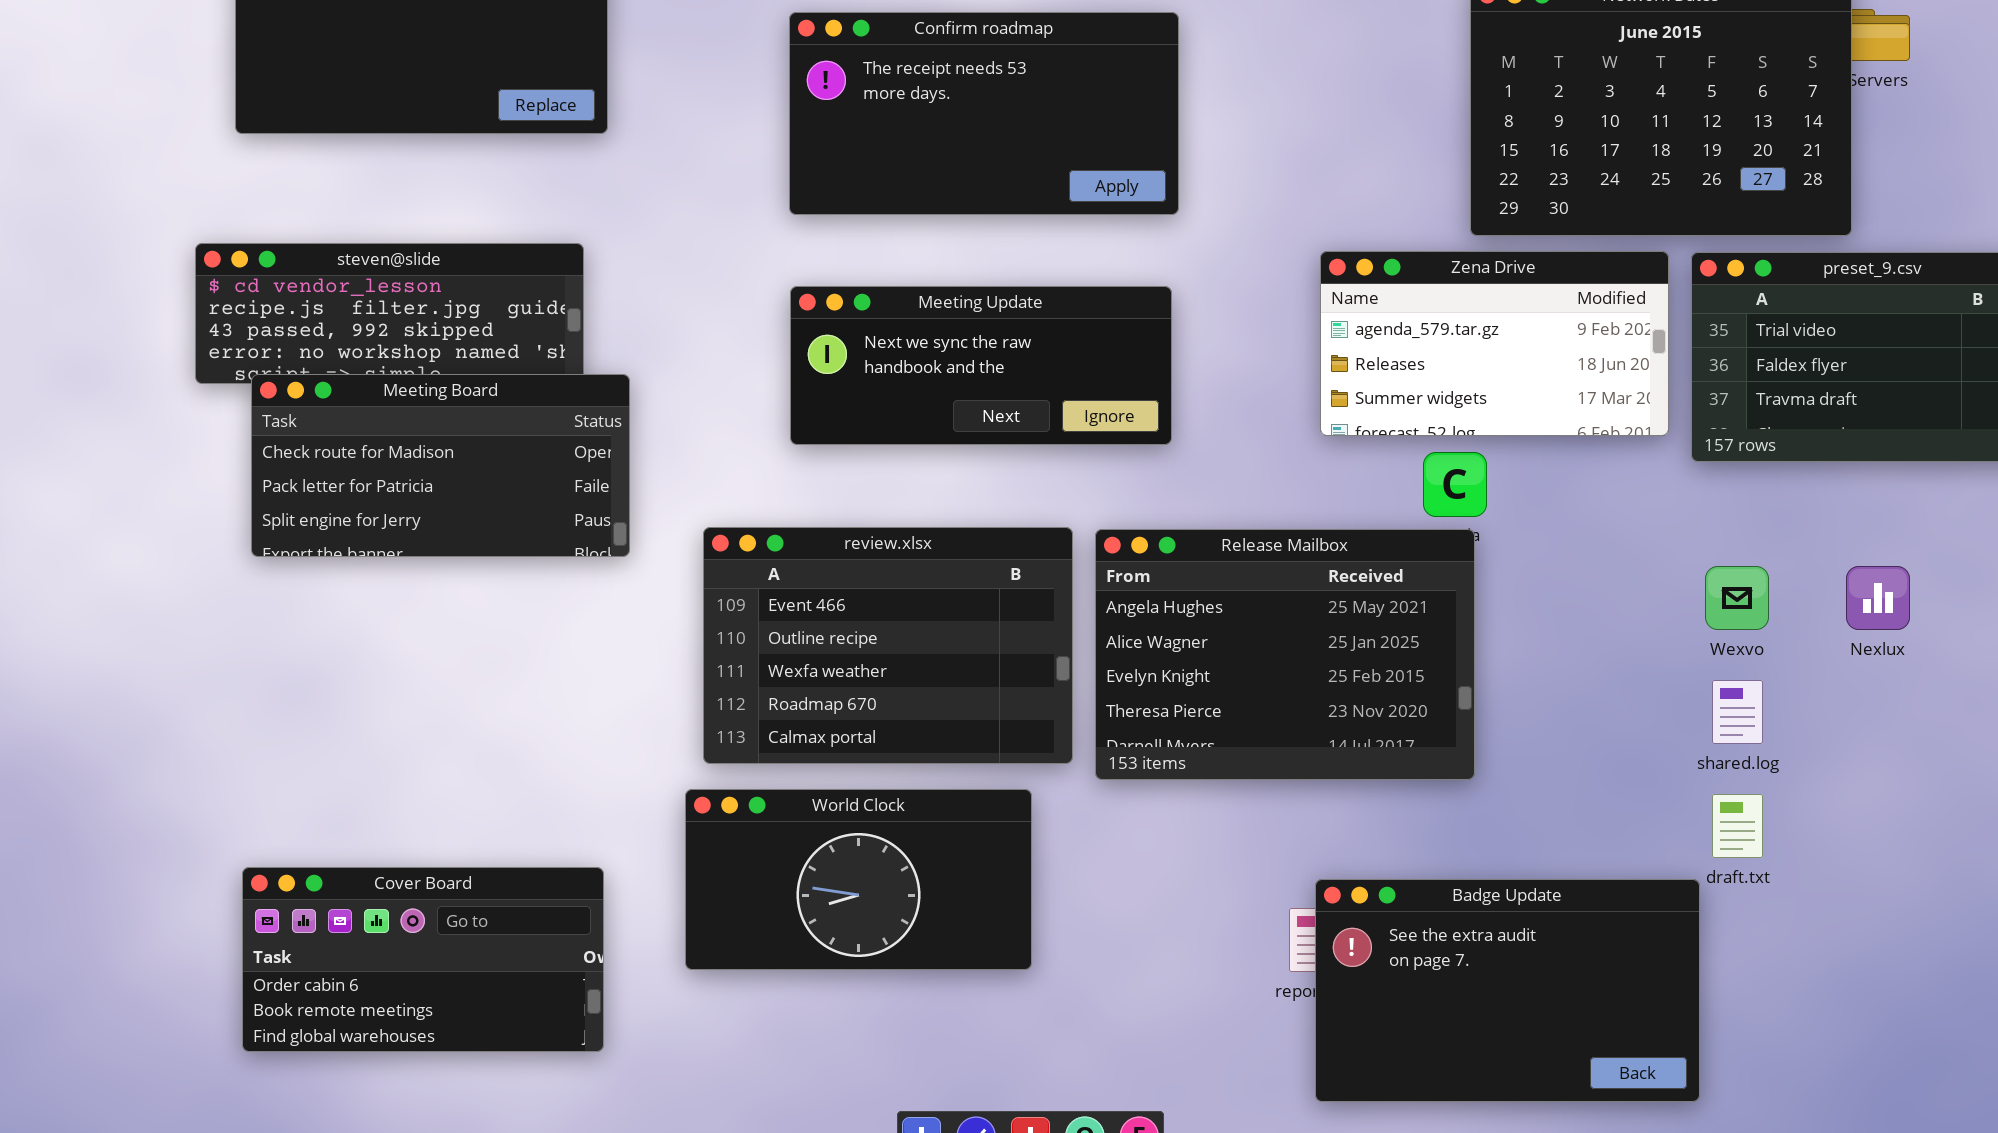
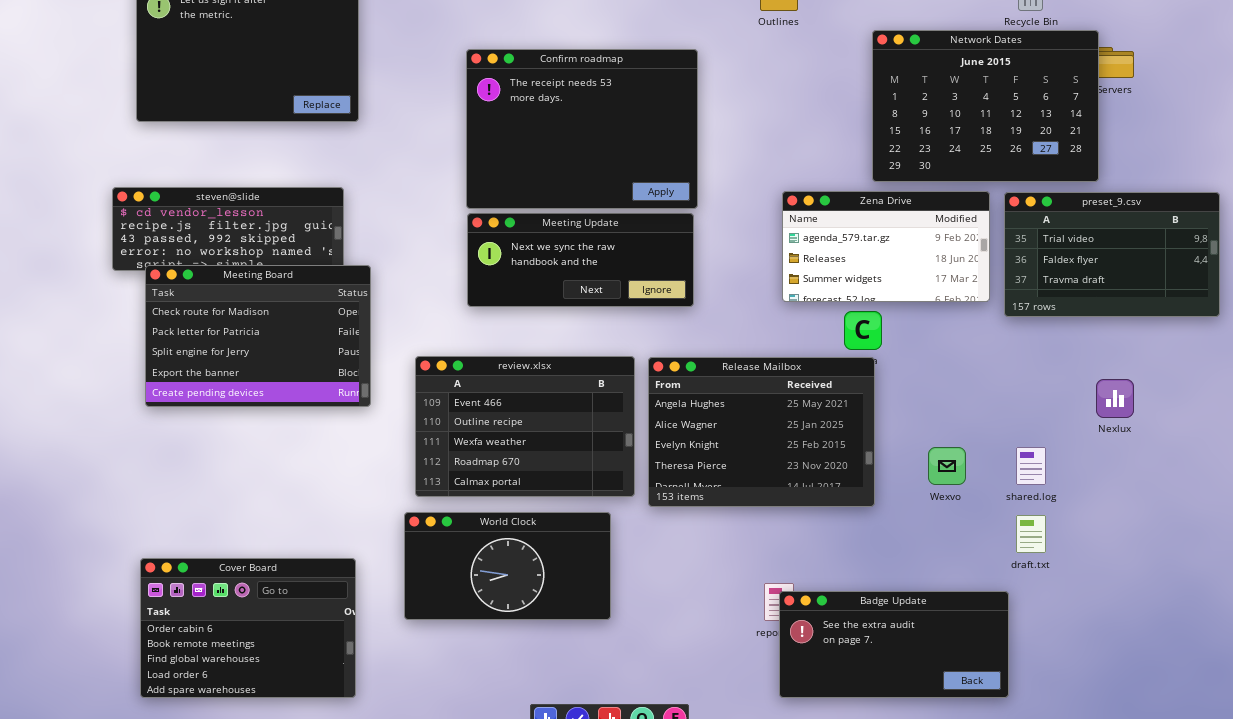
Confirm roadmap: [789,12,1179,215] -> [466,49,698,209], resized
Meeting Board: [251,374,630,557] -> [145,265,371,407], resized
Wexvo: [1705,566,1769,630] -> [928,447,966,485], moved
Cover Board: [242,867,604,1052] -> [140,558,356,698], resized
Badge Update: [1315,879,1700,1102] -> [779,591,1009,698], resized

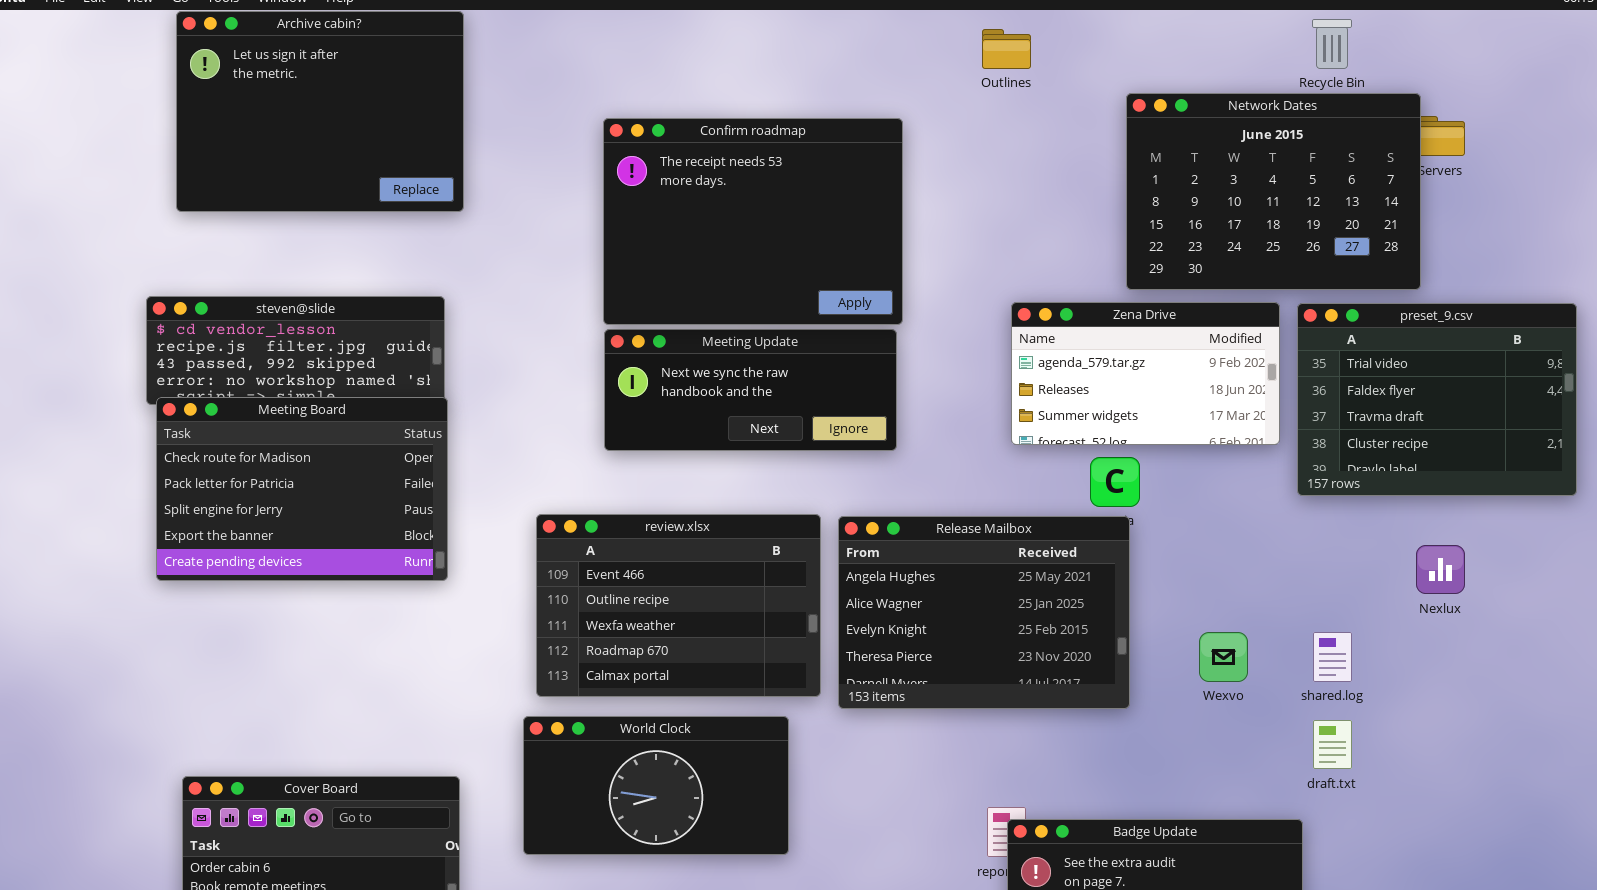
preset_9.csv: [1004,192,1220,317] -> [1297,303,1577,496], resized
Meeting Board: [145,265,371,407] -> [156,397,448,581], moved

